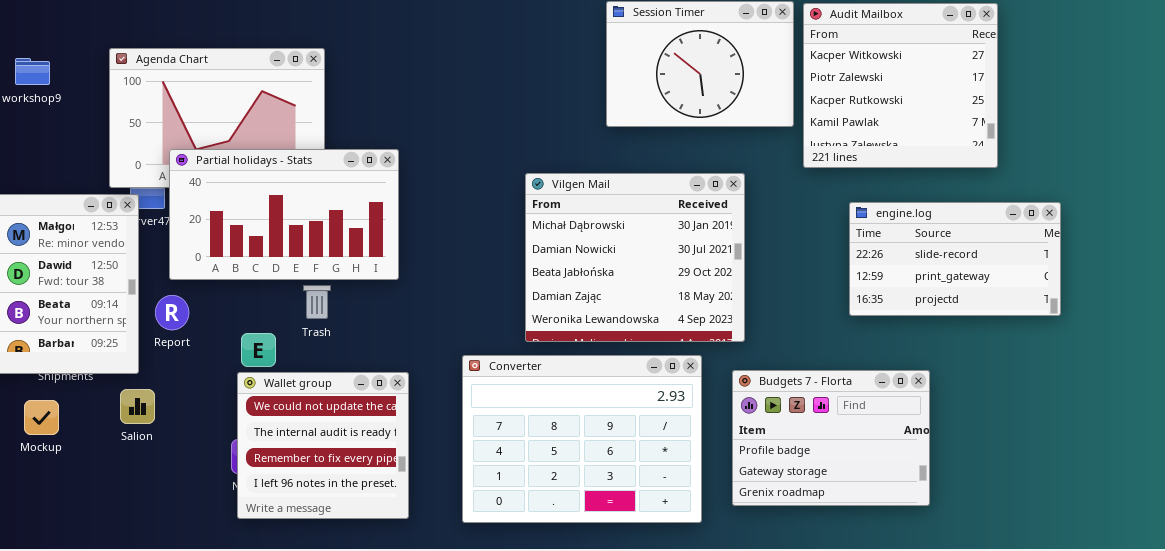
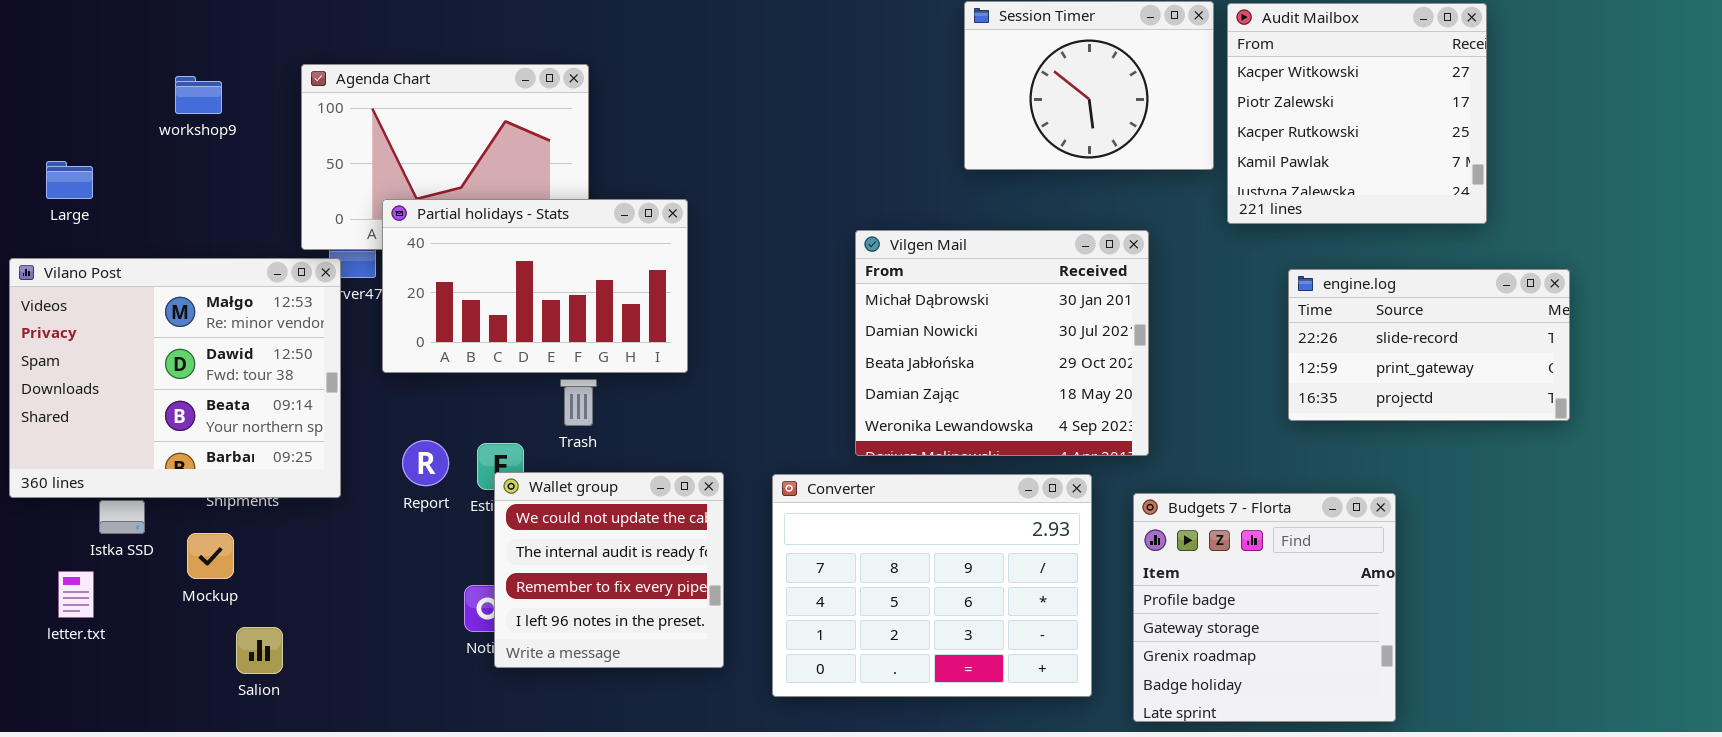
Report: [155,295,189,330] -> [402,440,449,486], moved
Budgets 7 - Florta: [732,370,930,506] -> [1133,493,1396,722], resized
Wallet group: [237,372,409,519] -> [494,472,724,668], moved
Salion: [120,389,155,424] -> [236,627,283,674], moved

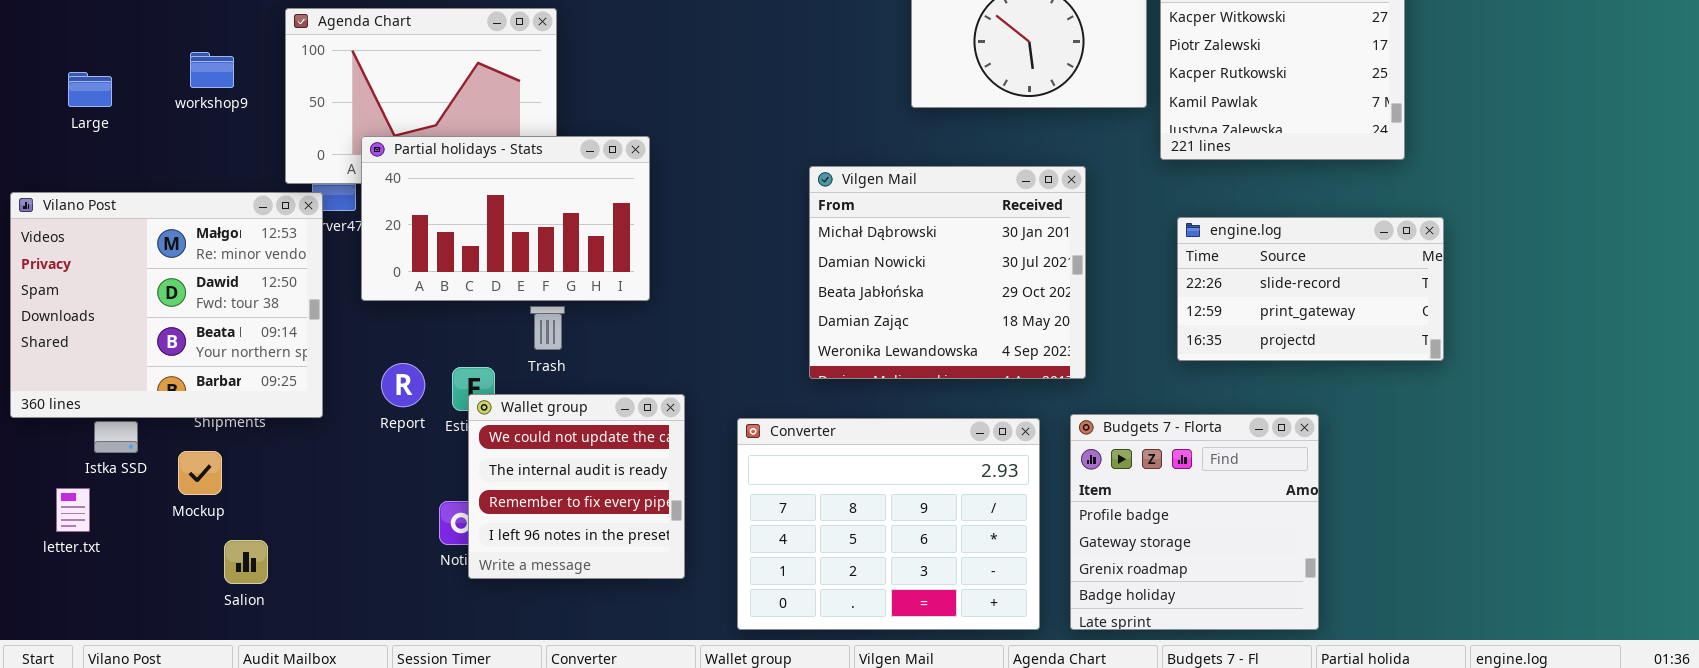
workshop9: [175,76,222,114] -> [190,52,234,88], moved
Large: [46,161,93,199] -> [68,72,112,107], moved
engine.log: [1288,269,1570,421] -> [1177,217,1444,361], moved
Converter: [772,474,1092,697] -> [737,418,1040,630], moved

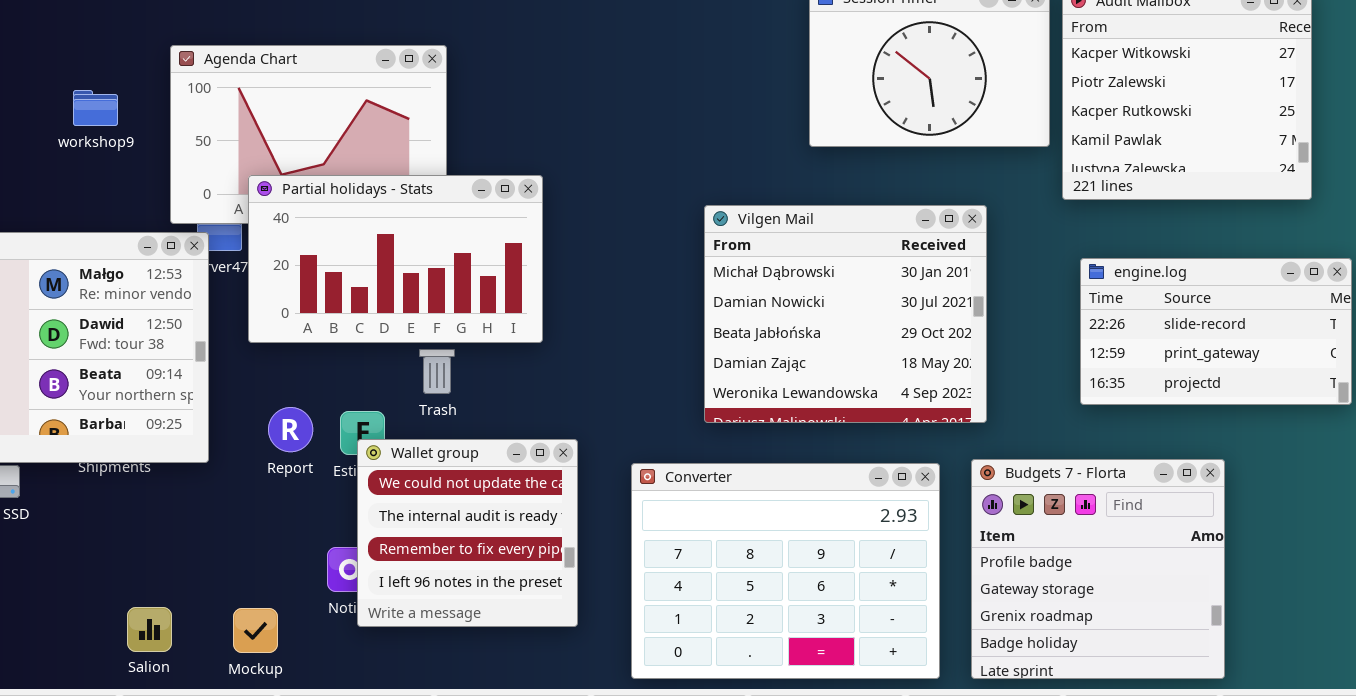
Mockup: [178,451,222,495] -> [233,608,278,653], moved
Salion: [224,540,268,584] -> [127,607,172,652], moved

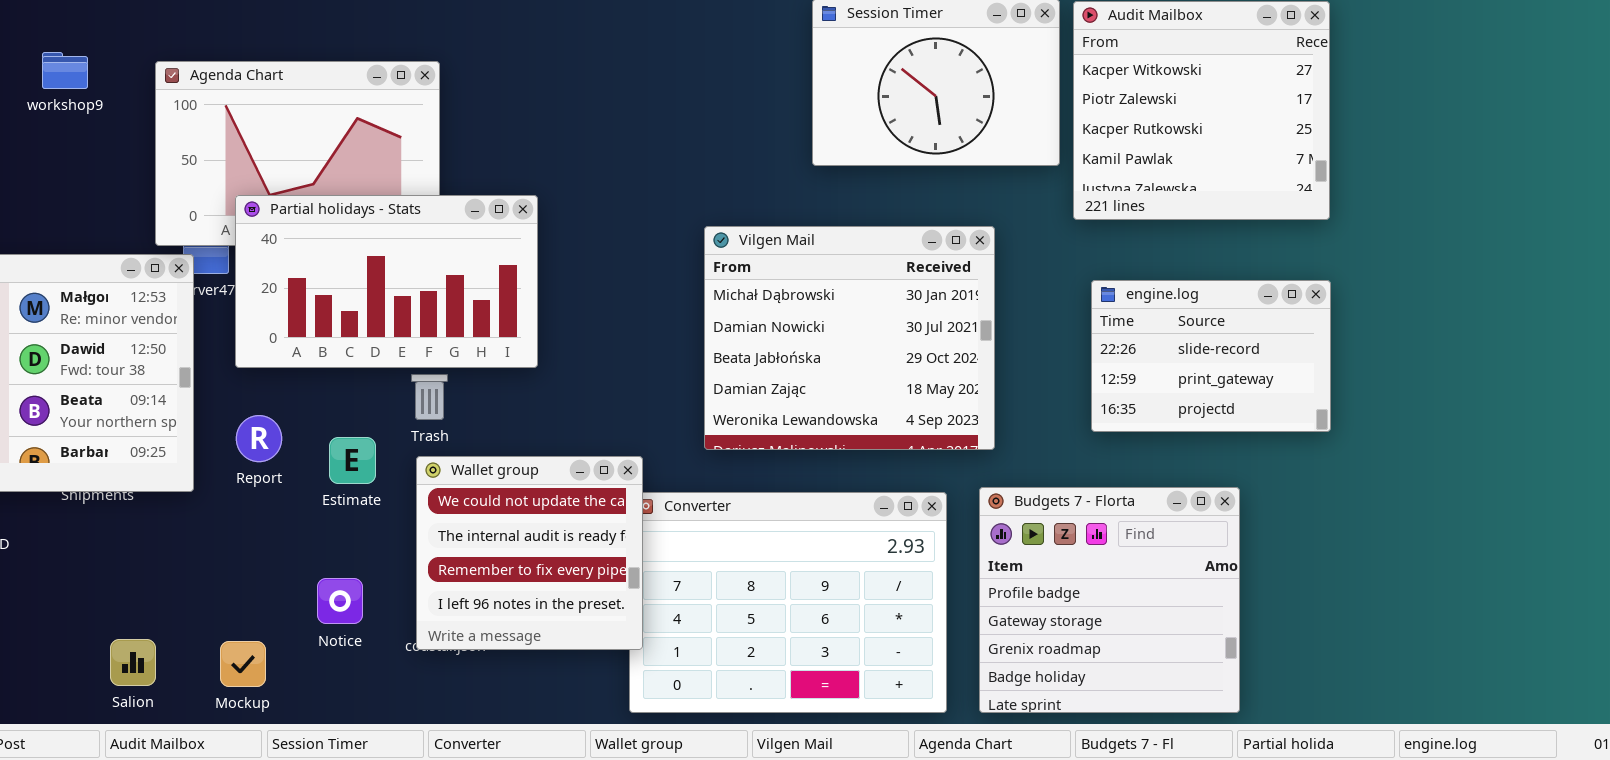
workshop9: [73,90,118,126] -> [42,52,88,89], moved
engine.log: [1080,258,1352,405] -> [1091,280,1331,432], resized
Report: [268,407,313,452] -> [236,415,282,462], moved
Wallet group: [357,439,578,627] -> [416,456,643,650], moved

